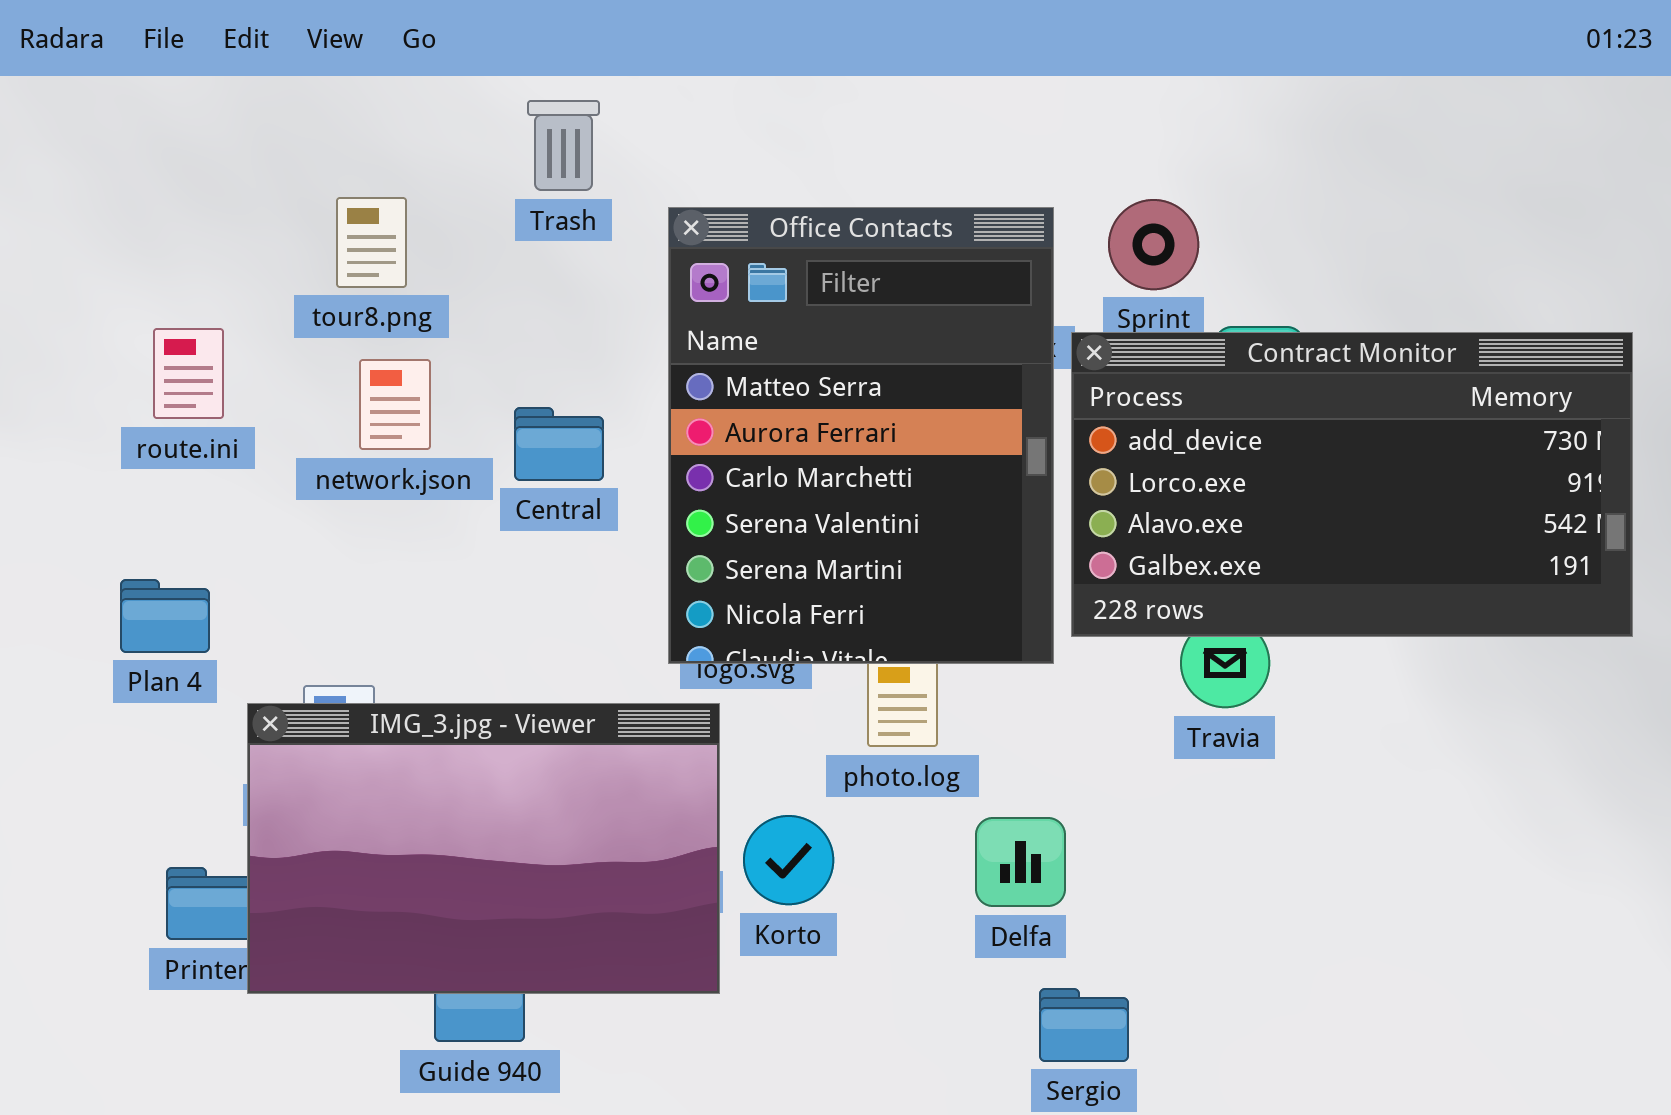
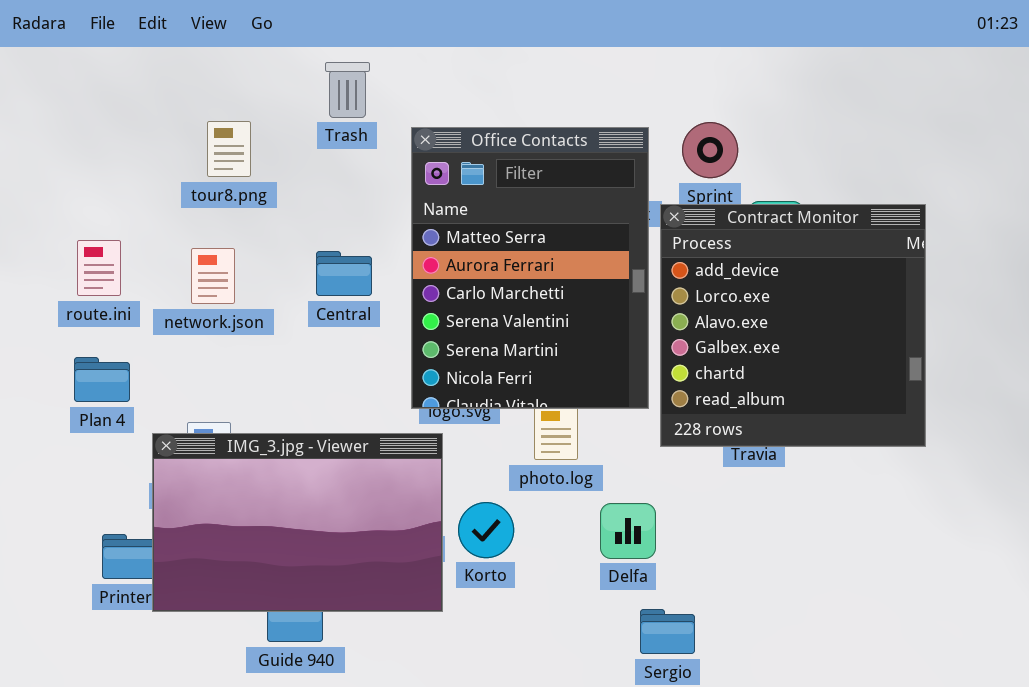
route.ini: [153,328,224,419] -> [77,240,121,296], moved
Contract Monitor: [1071,332,1633,637] -> [660,204,926,447], resized
network.json: [359,359,431,450] -> [191,248,235,304], moved

